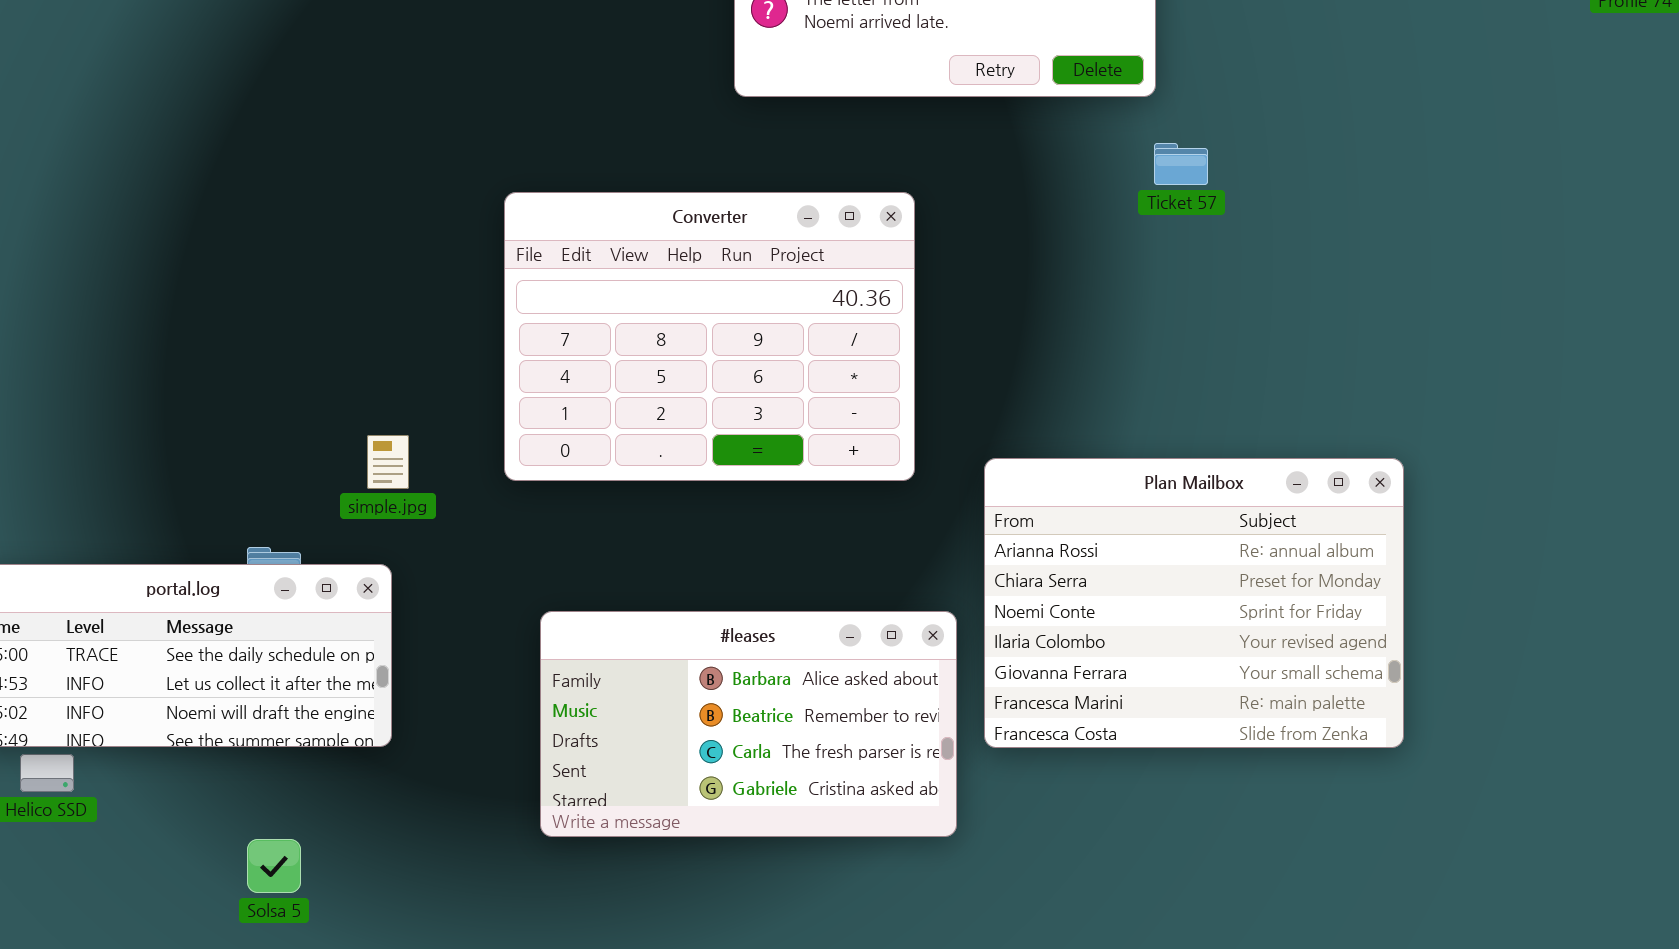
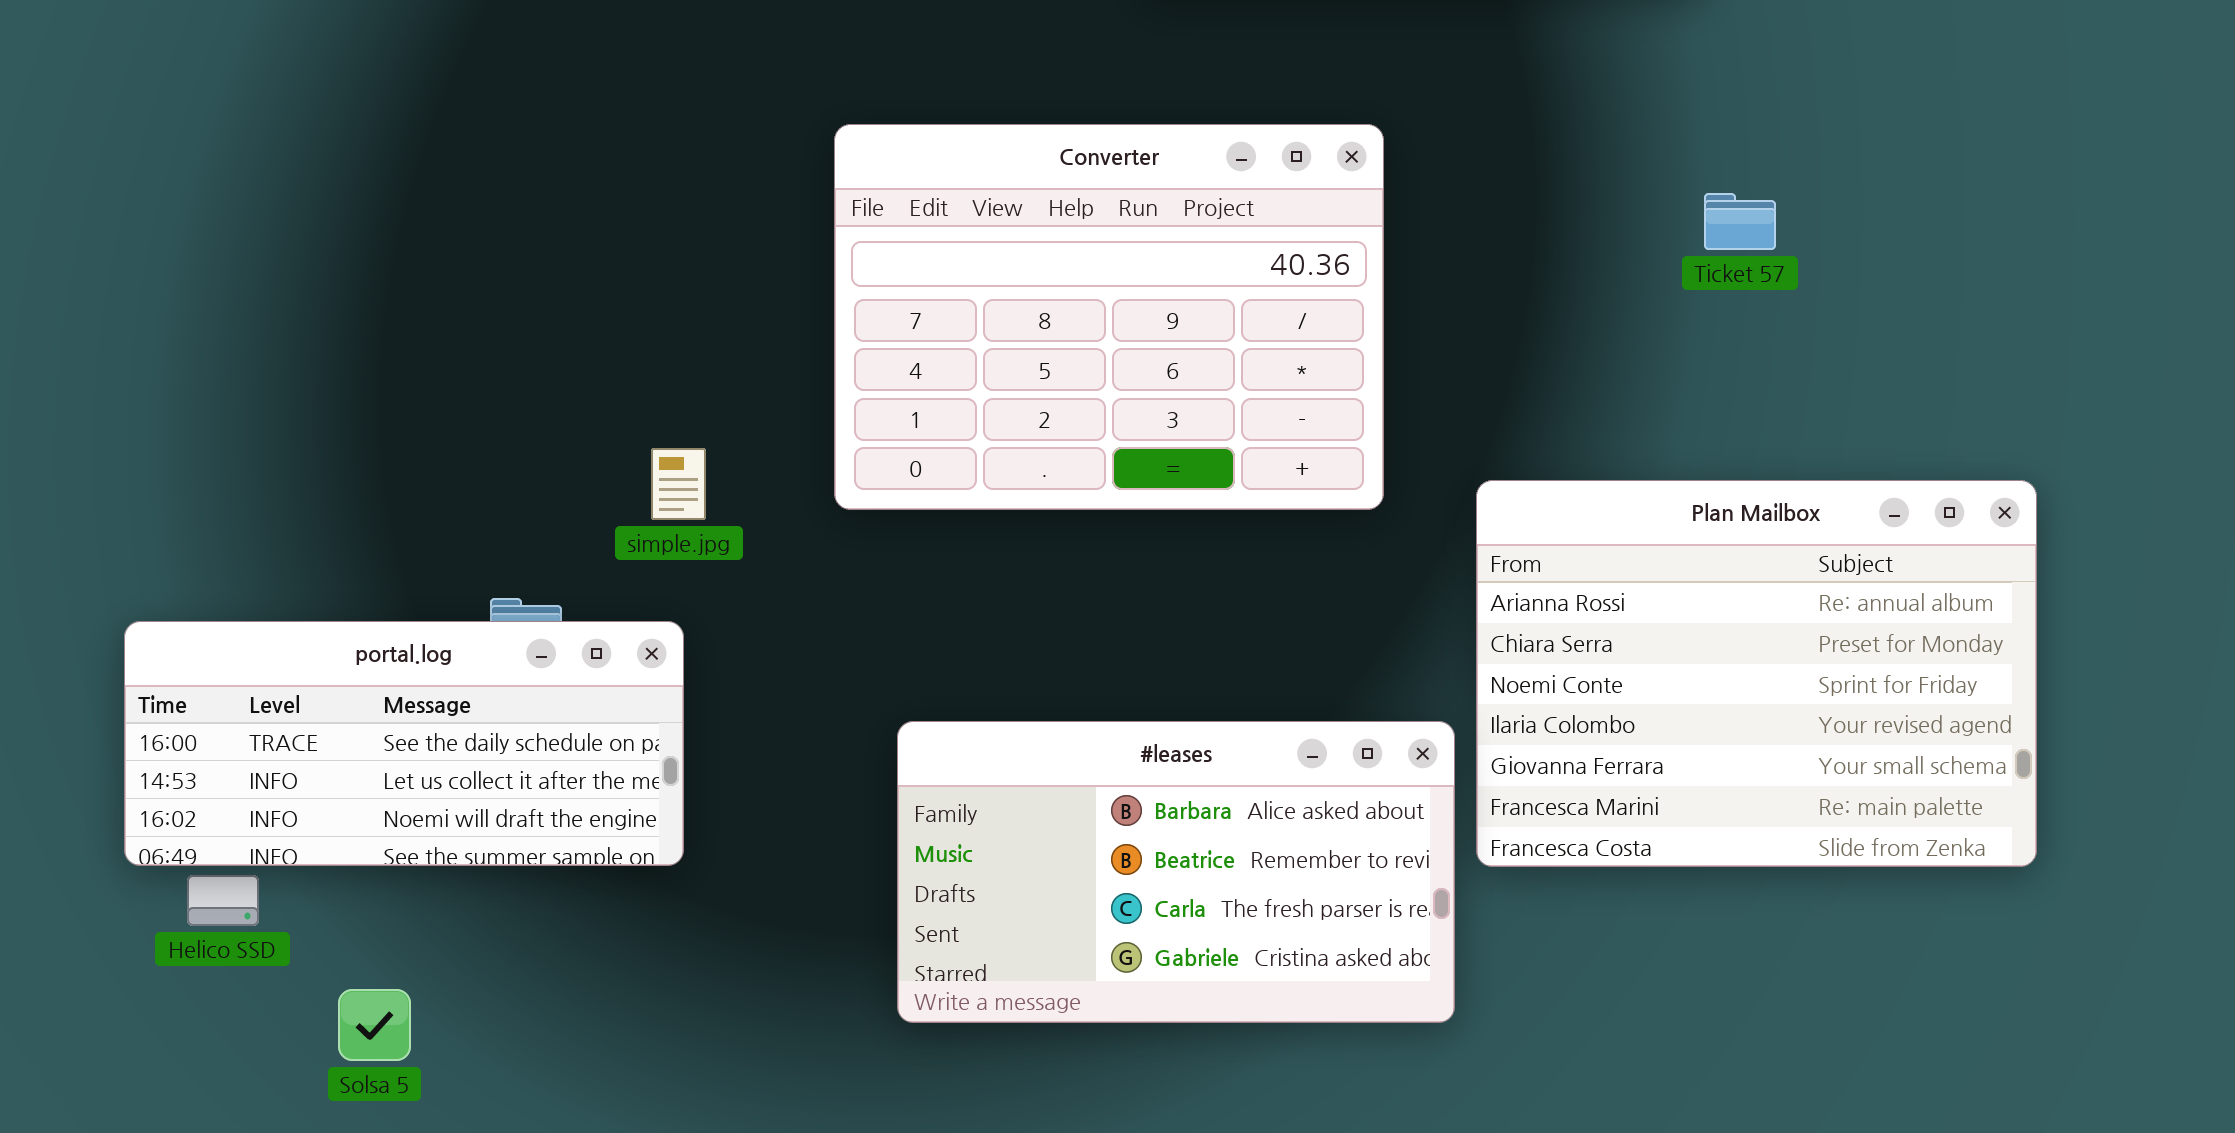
Ticket 57: [1154,143,1208,185] -> [1704,193,1776,250], moved
#leases: [540,611,957,837] -> [897,721,1455,1023], moved
Solsa 5: [247,839,301,893] -> [338,989,411,1061], moved

